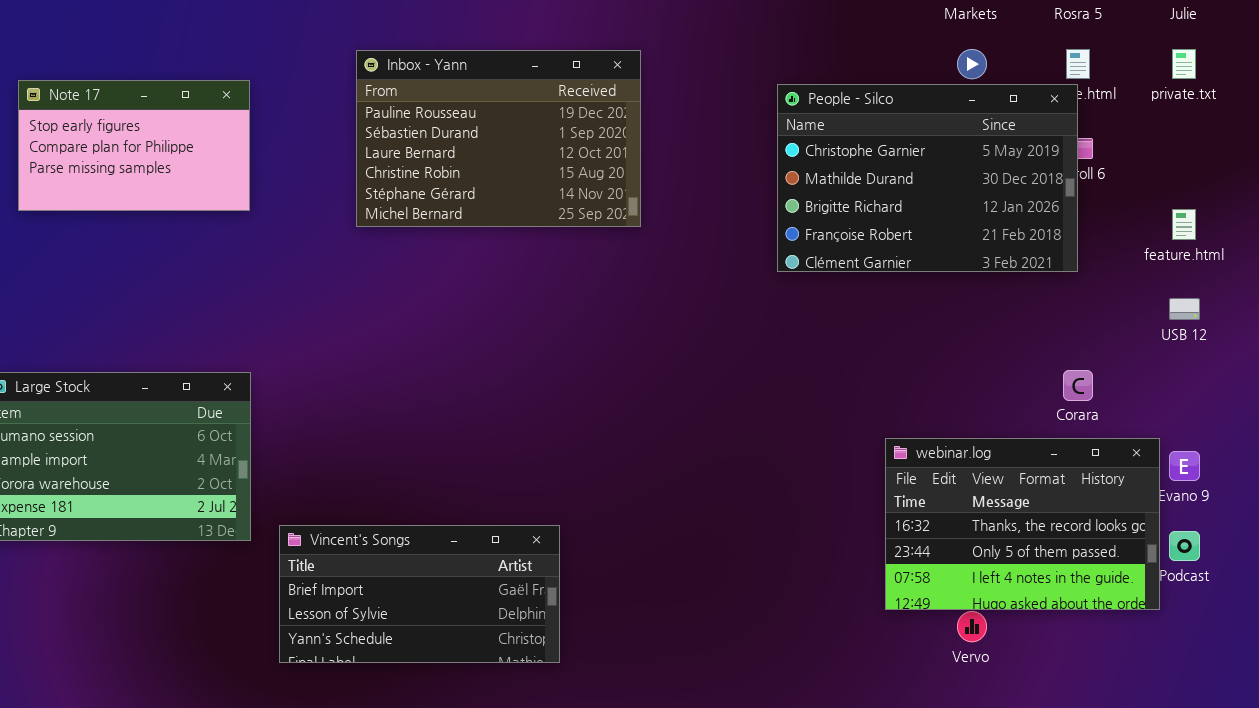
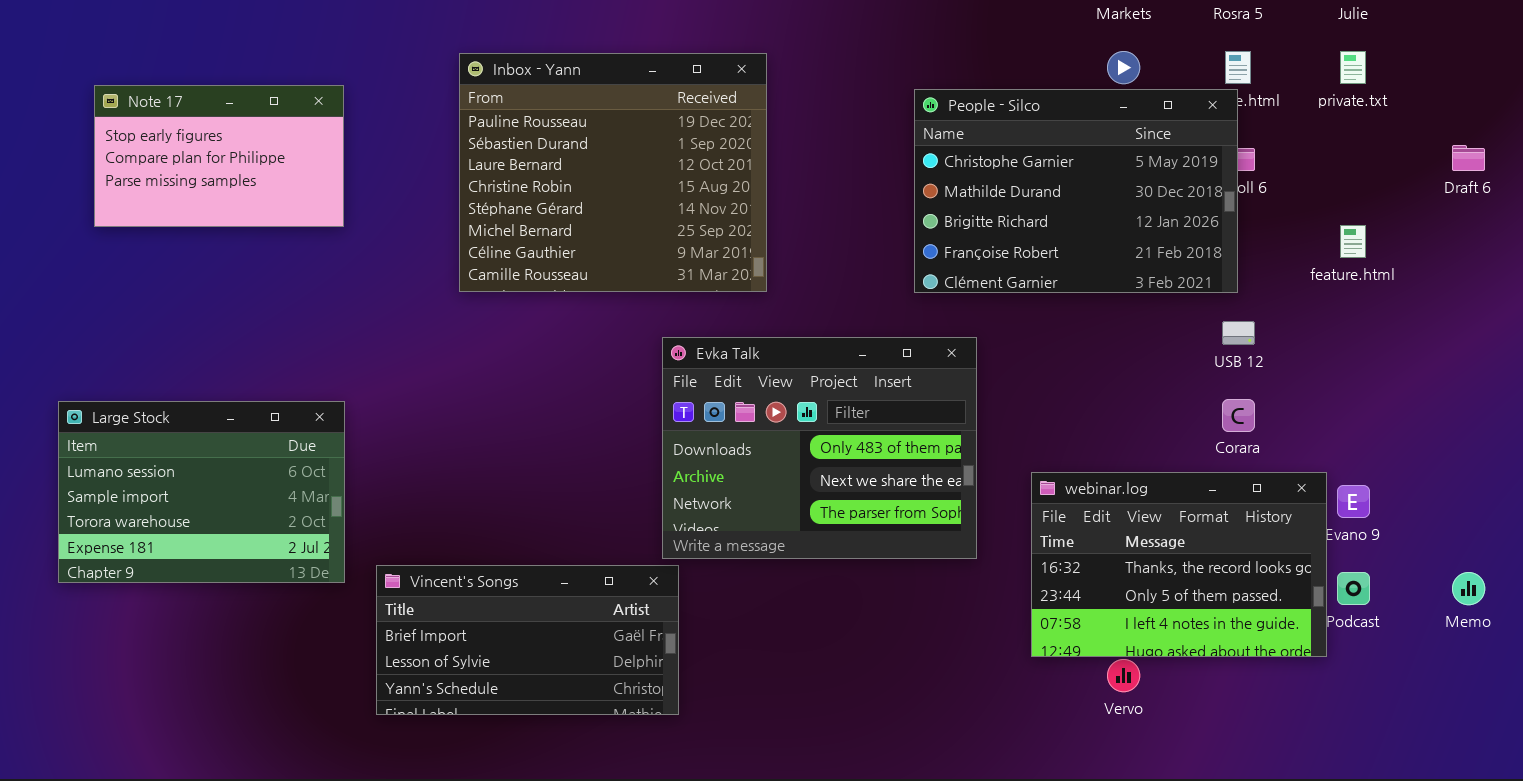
Inbox - Yann: [356,50,641,227] -> [459,53,767,292], resized
USB 12: [1169,298,1200,320] -> [1222,321,1255,345], moved
Evka Talk: none -> [662,337,977,559], opened

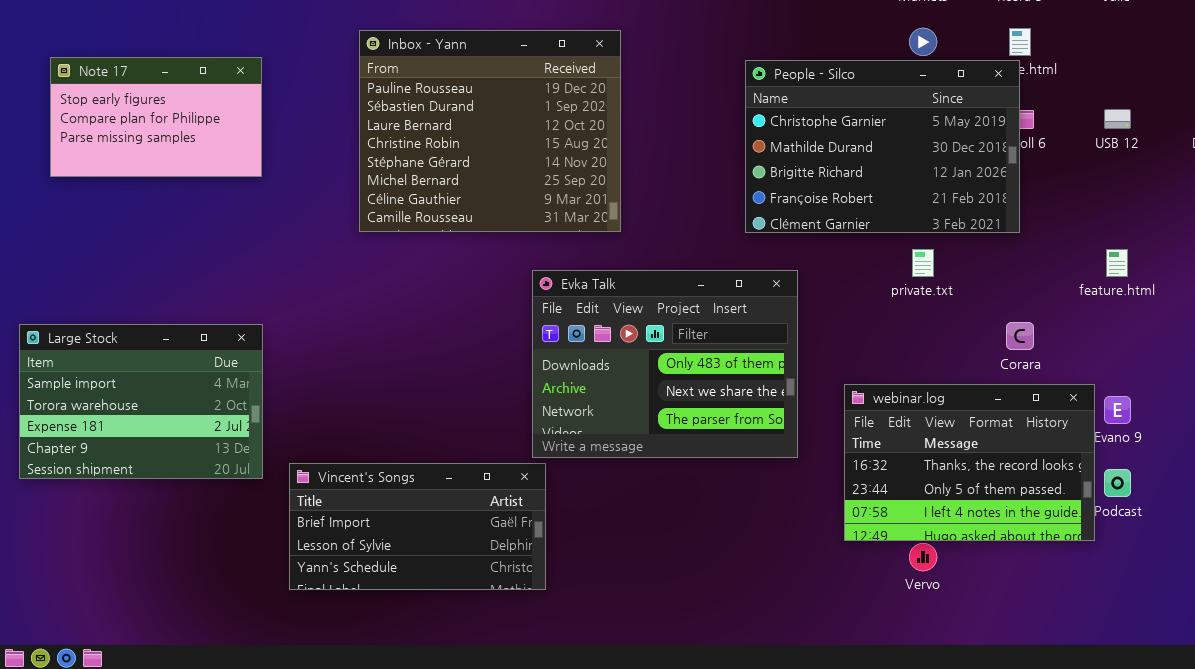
private.txt: [1340,51,1366,84] -> [912,249,934,277], moved
feature.html: [1340,225,1366,258] -> [1106,249,1128,277], moved
USB 12: [1222,321,1255,345] -> [1104,109,1131,129], moved
Large Stock: [58,401,345,583] -> [19,324,263,479], scrolled down 1 row

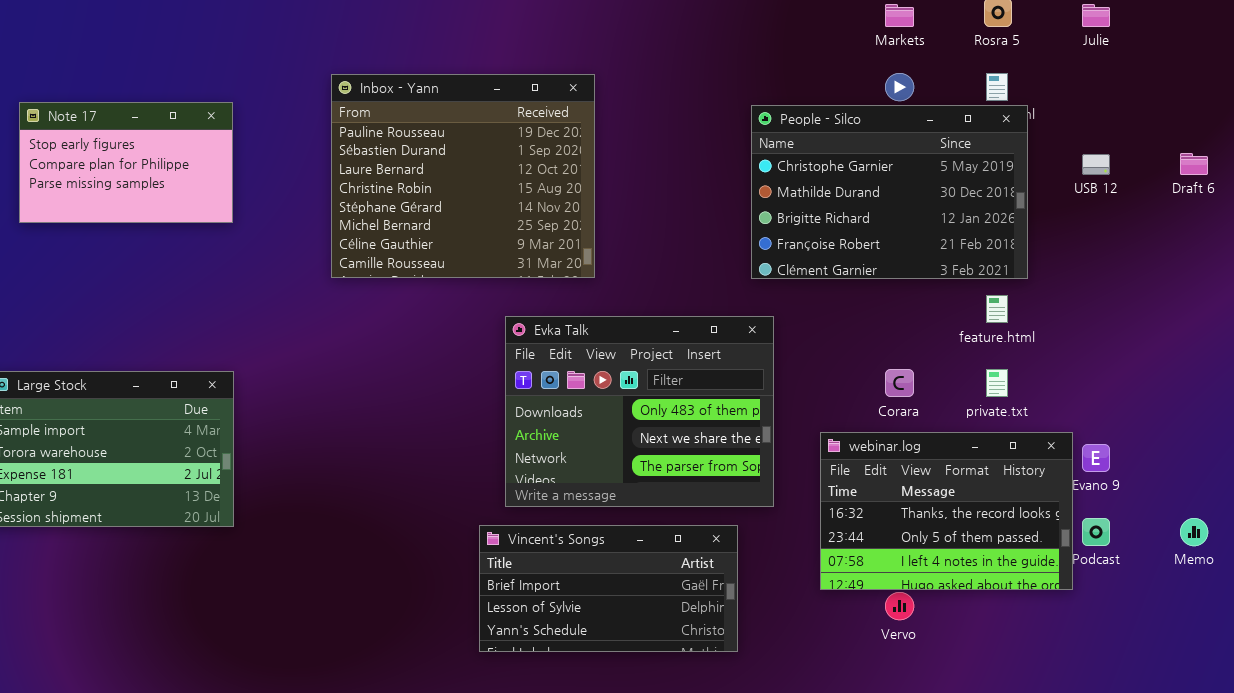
People - Silco: [745,60,1020,233] -> [751,105,1028,279], moved
private.txt: [912,249,934,277] -> [986,369,1008,397], moved
feature.html: [1106,249,1128,277] -> [986,295,1008,323], moved
Corara: [1006,322,1034,350] -> [885,369,914,397], moved
Vincent's Songs: [289,463,546,590] -> [479,525,738,652], moved

